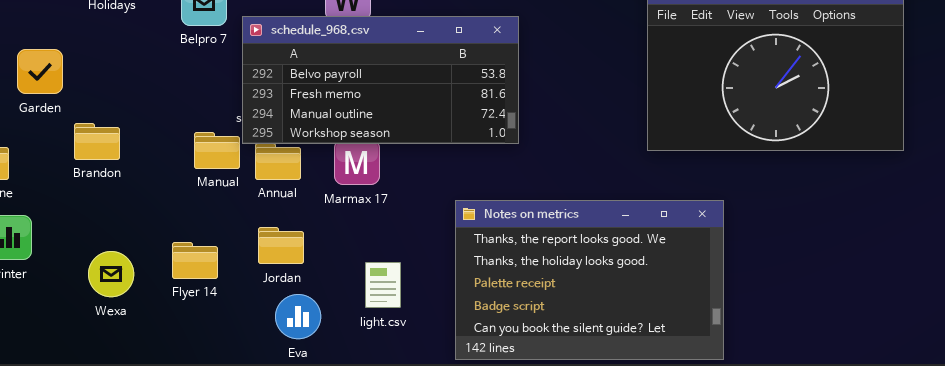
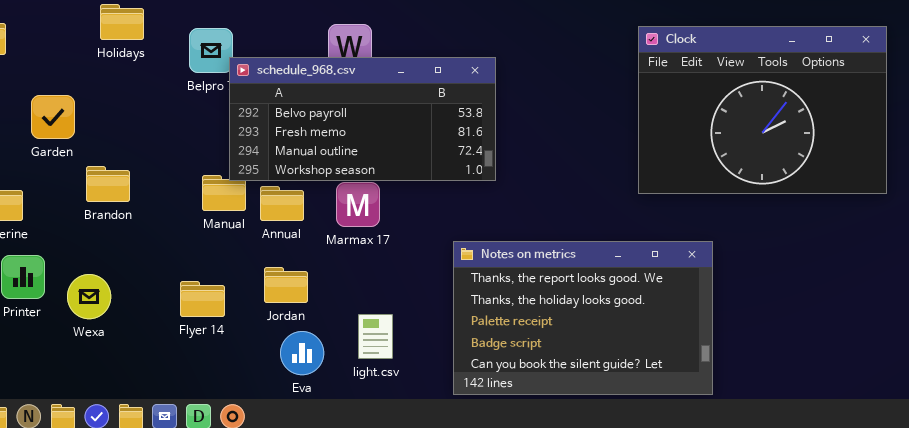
schedule_968.csv: [242,16,519,144] -> [229,57,496,181], moved
Wexa: [88,251,134,297] -> [67,274,111,319], moved
light.csv: [365,262,401,308] -> [358,314,393,359], moved

